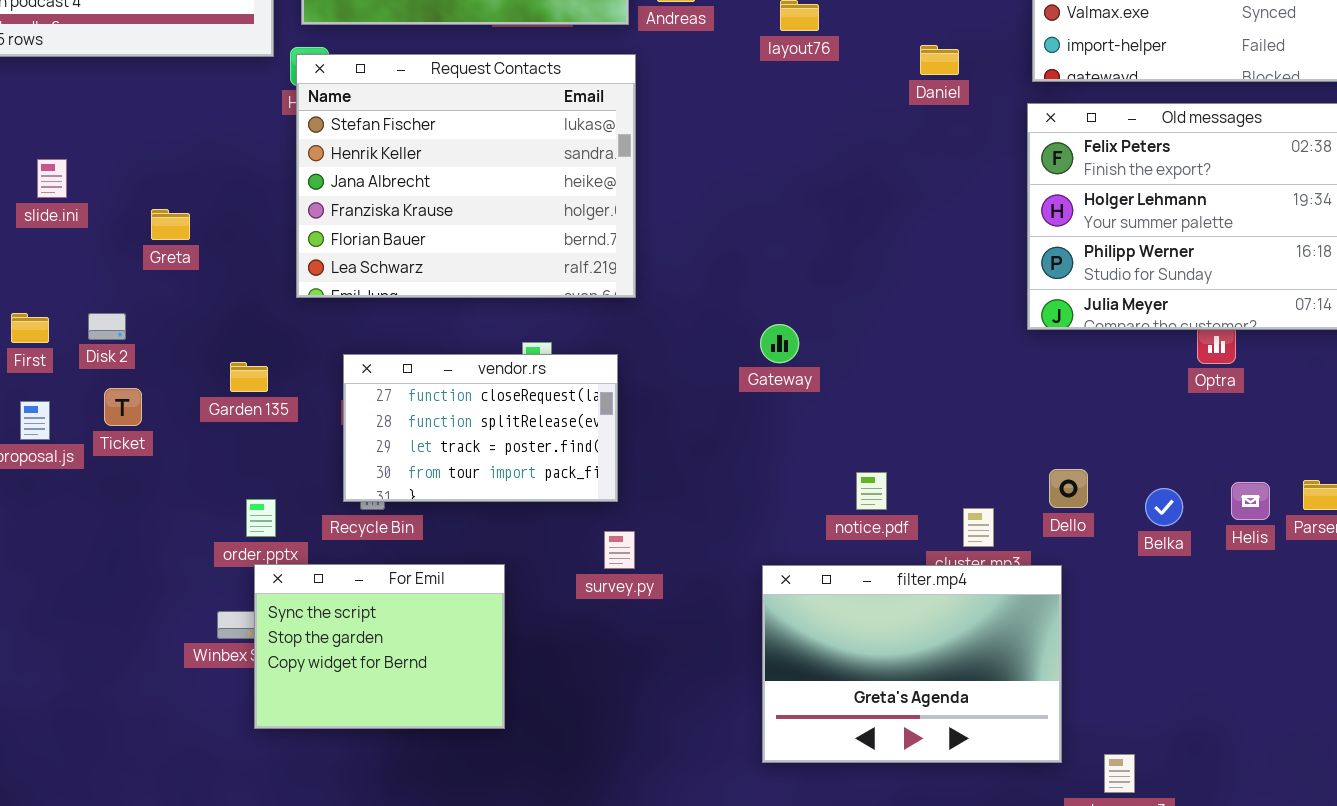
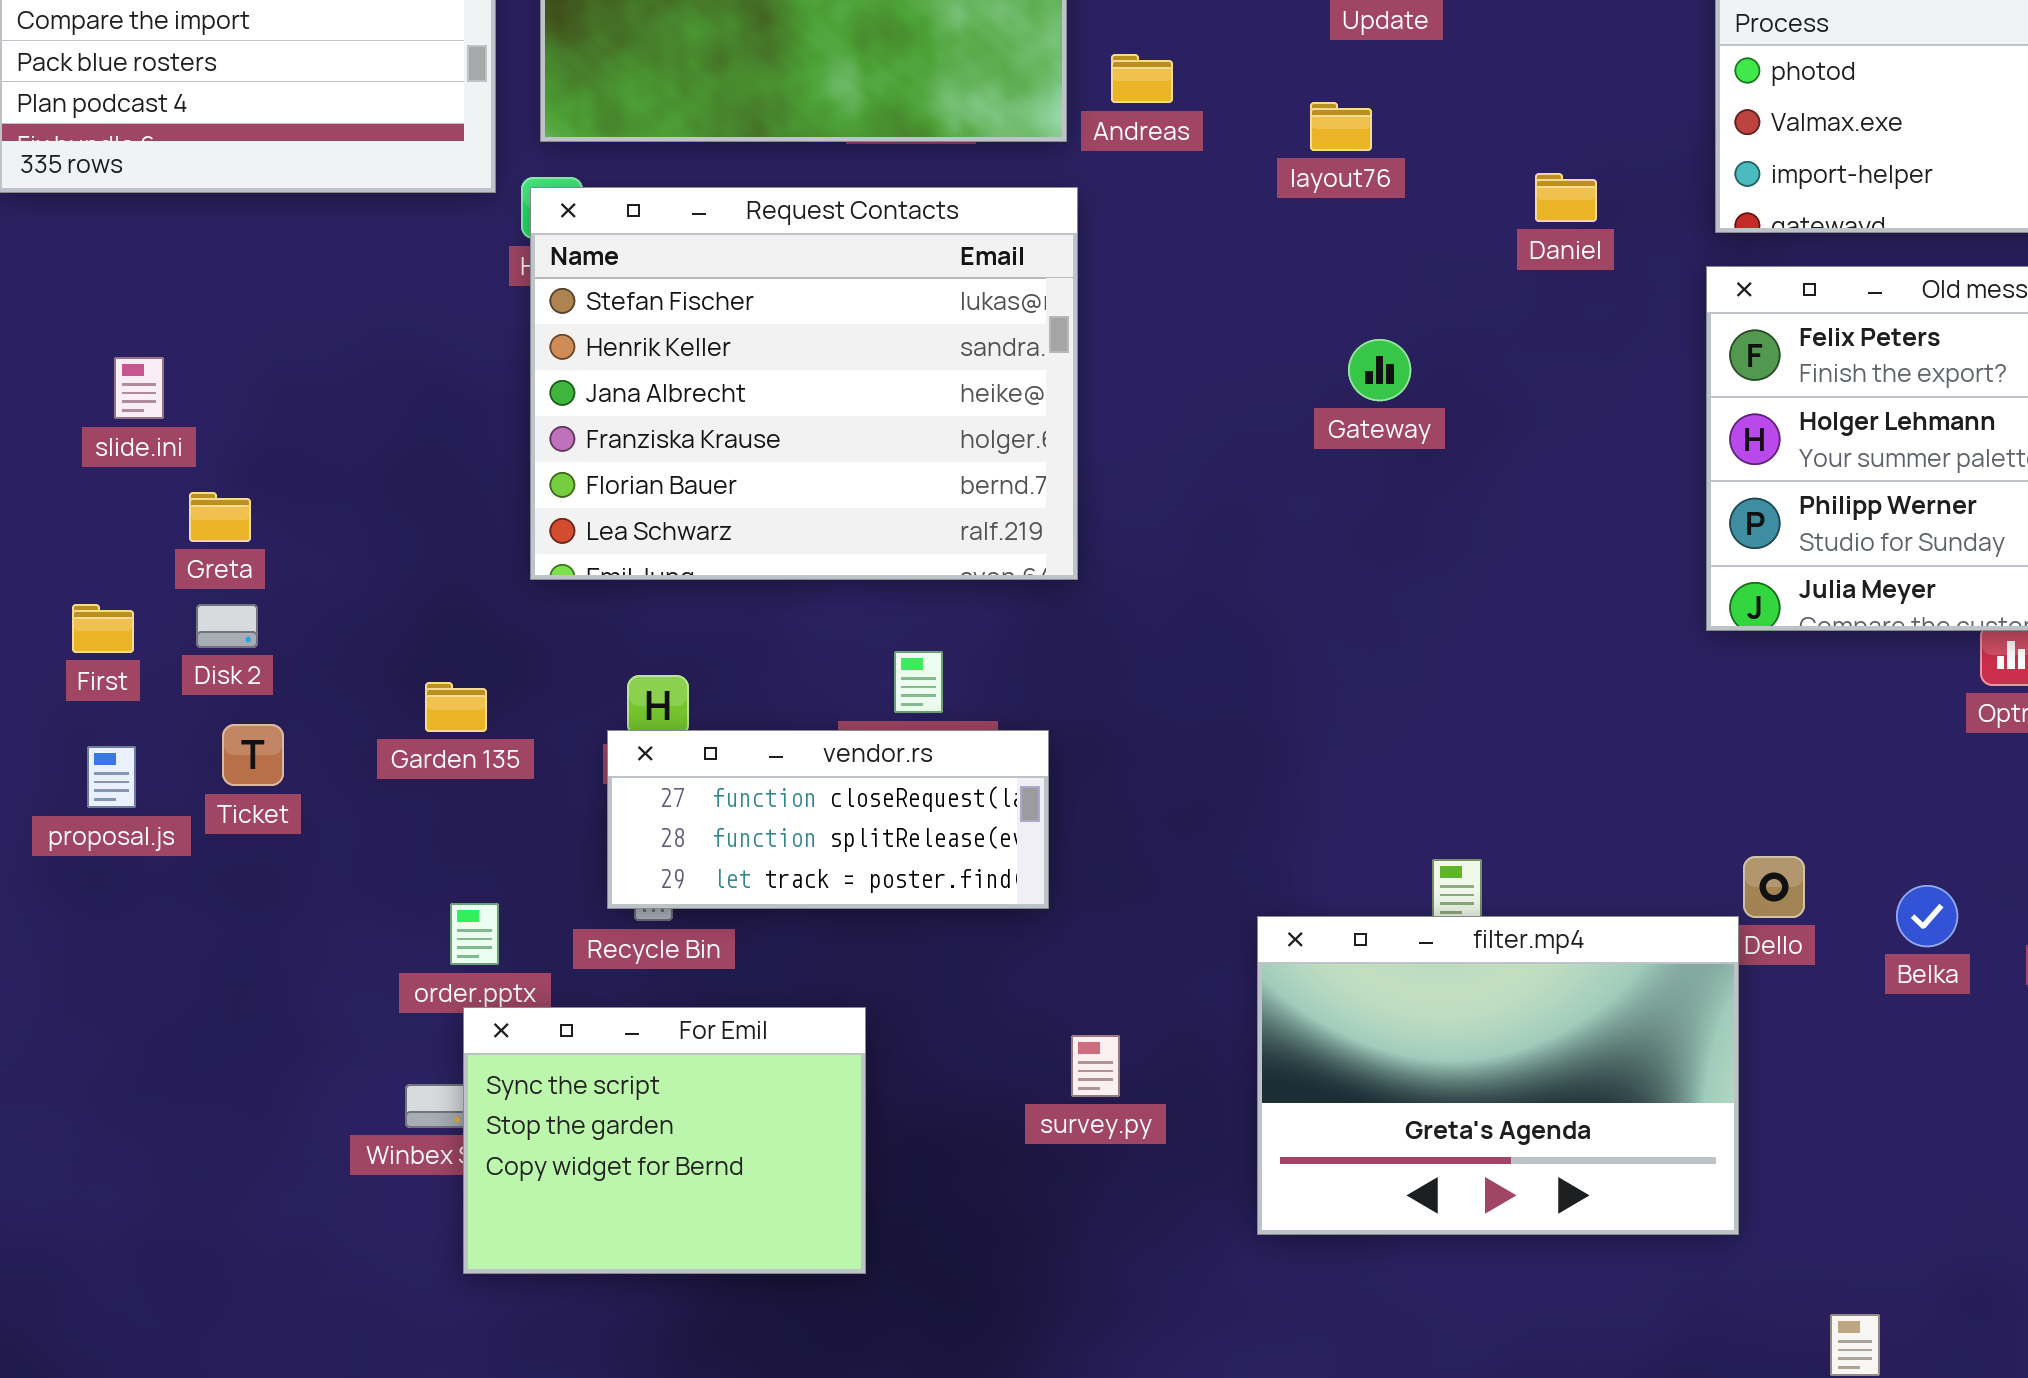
Greta: [151,209,190,240] -> [189,492,251,542], moved
Gateway: [760,324,799,363] -> [1348,339,1411,401], moved
vendor.rs: [343,354,618,502] -> [607,730,1049,909], resized
survey.py: [604,531,635,569] -> [1071,1035,1120,1097], moved
filter.mp4: [762,565,1062,763] -> [1257,916,1739,1235], moved

